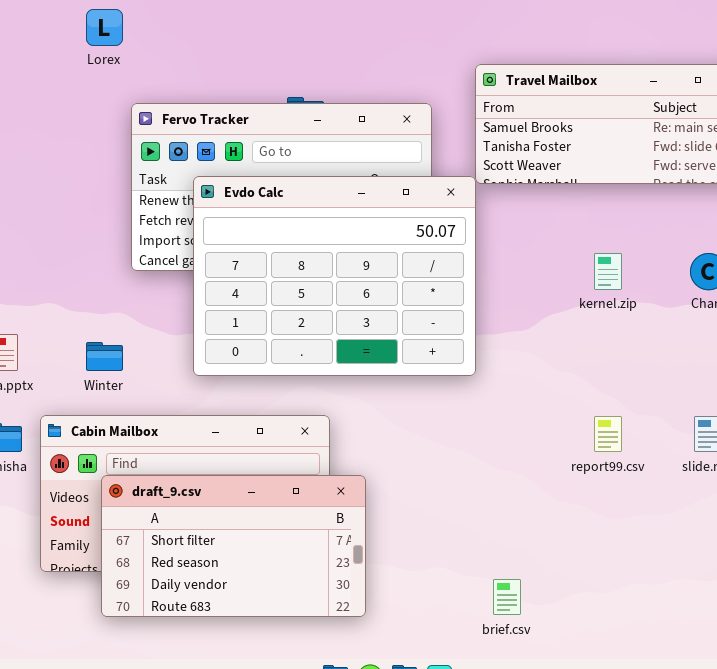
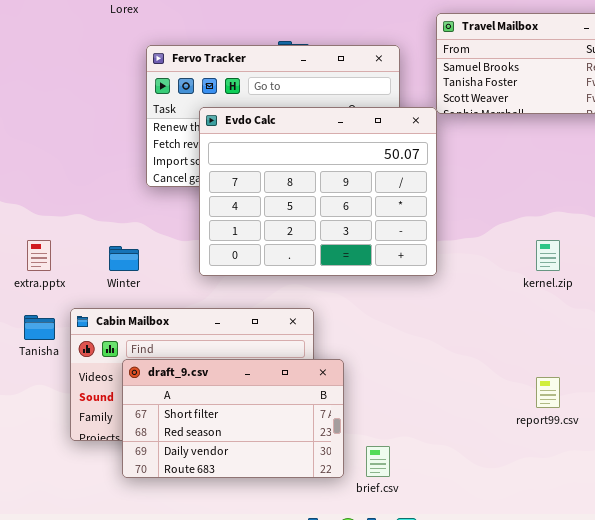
kernel.zip: [594,253,622,290] -> [536,240,560,271], moved
report99.csv: [594,416,622,452] -> [536,377,560,408], moved
brief.csv: [493,579,521,615] -> [366,446,390,477], moved

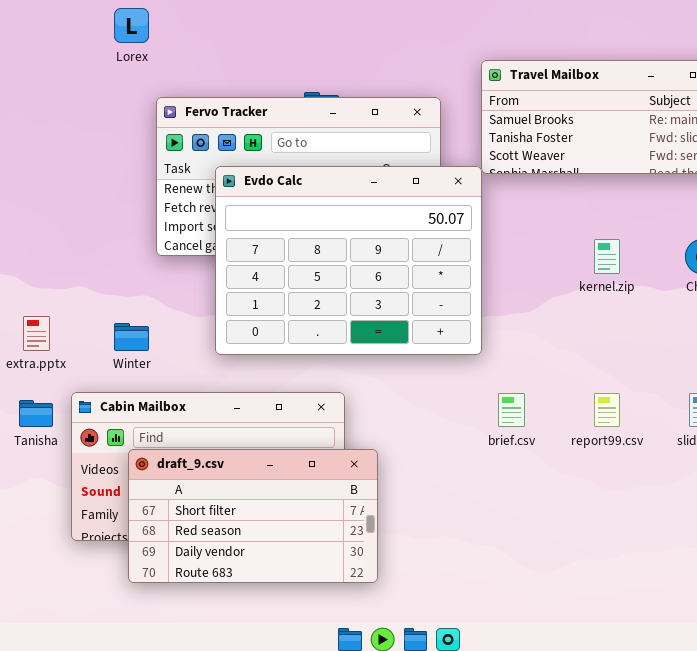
kernel.zip: [536,240,560,271] -> [594,239,620,274], moved
report99.csv: [536,377,560,408] -> [594,393,620,427], moved
brief.csv: [366,446,390,477] -> [498,393,525,427], moved

